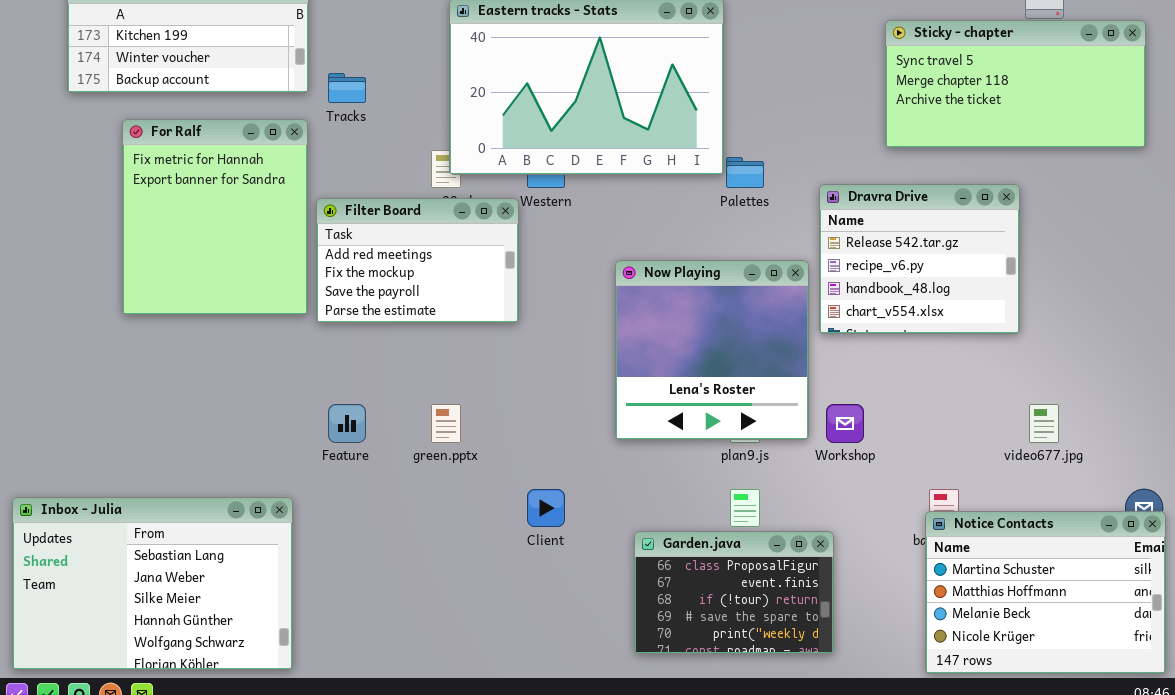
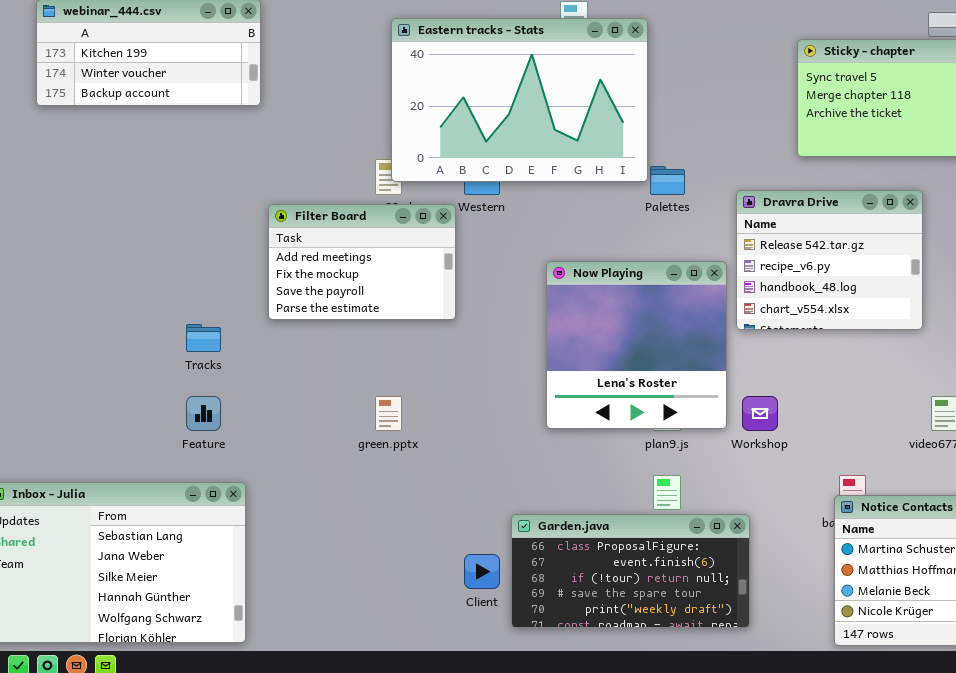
Tracks: [328,73,366,103] -> [186,324,221,352], moved
For Ralf: [122,119,308,315] -> none, closed
Feature: [328,404,366,443] -> [186,396,221,431], moved
Client: [527,489,565,527] -> [464,554,500,589], moved
Garden.java: [634,531,834,654] -> [511,514,750,628], resized

